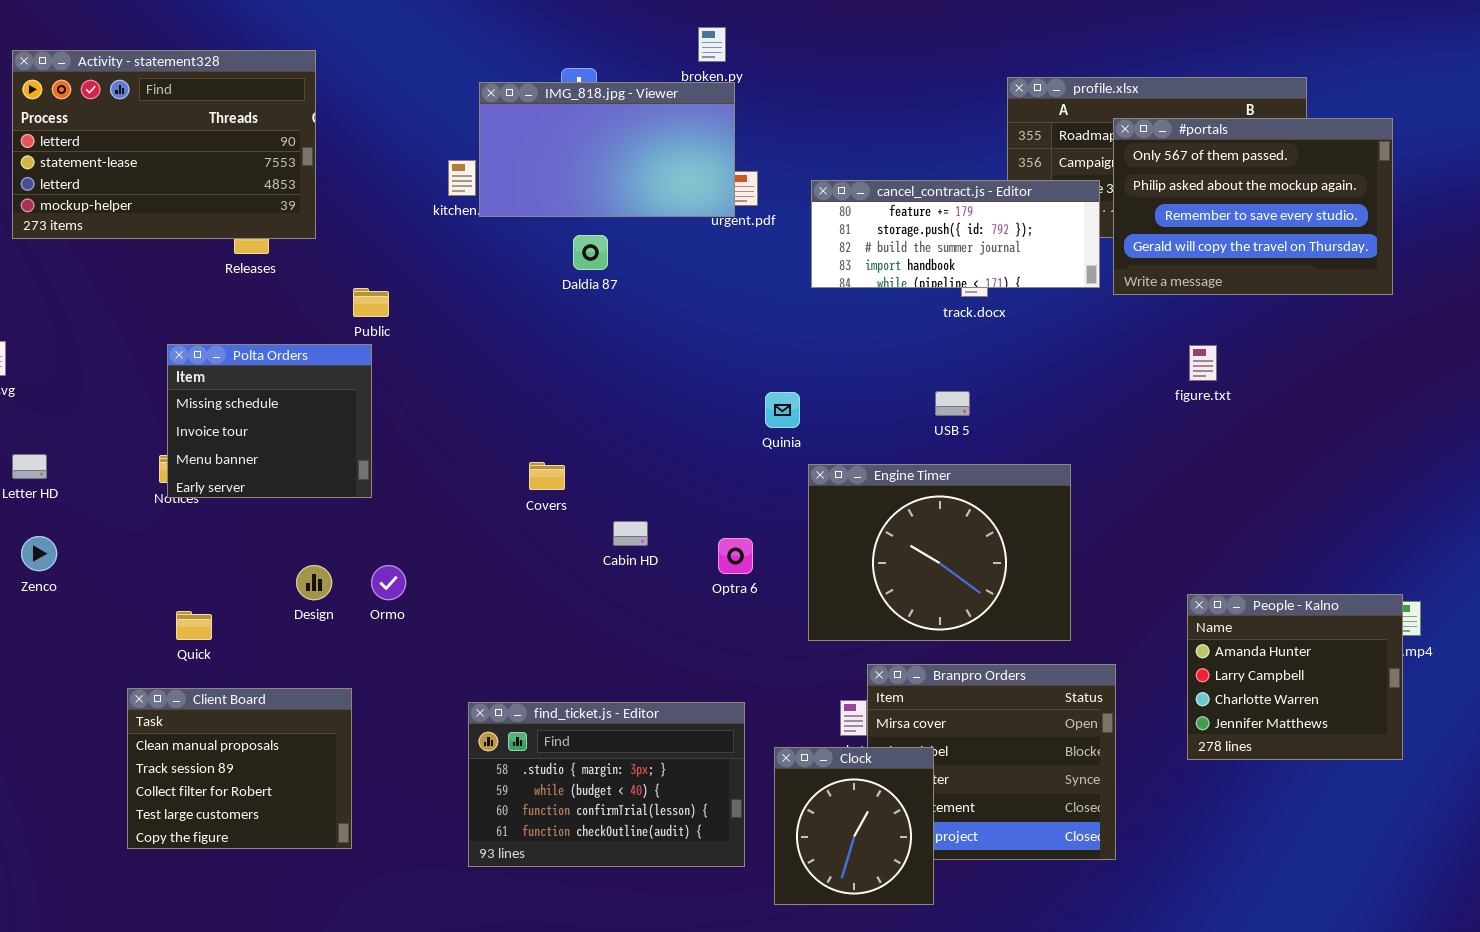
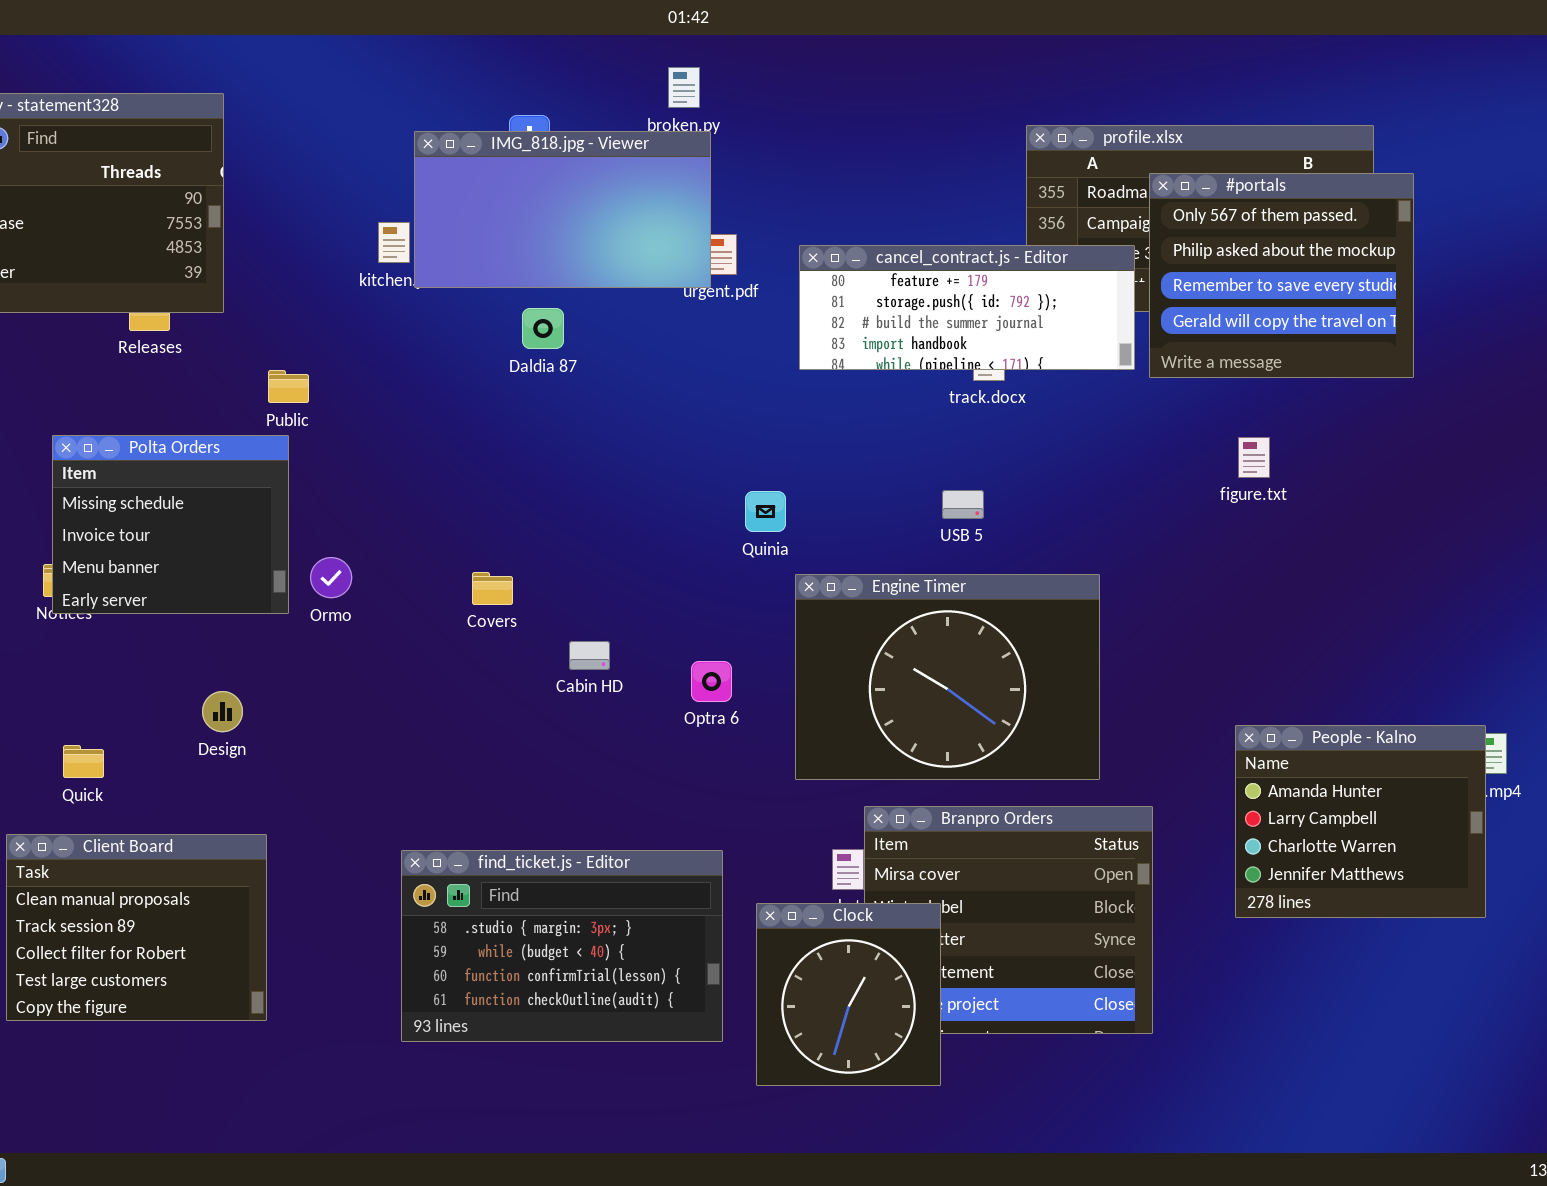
#portals: [1113,118,1393,295] -> [1149,173,1414,378], resized
Ormo: [371,565,406,600] -> [310,557,352,598], moved

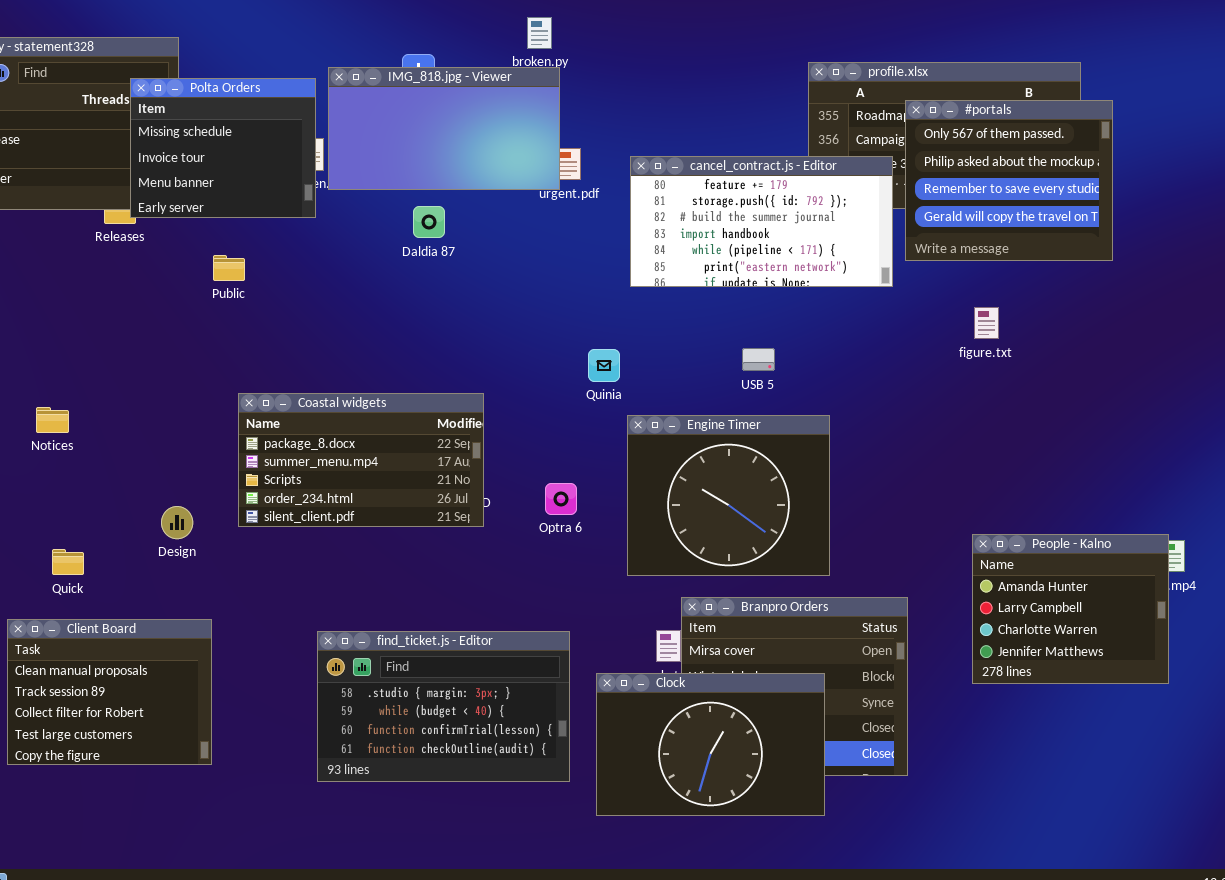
cancel_contract.js - Editor: [799,245,1135,370] -> [630,156,893,287], resized
Polta Orders: [52,435,289,614] -> [130,78,316,218], moved
Coastal widgets: none -> [238,393,484,527], opened
Engine Timer: [795,574,1100,780] -> [627,415,830,576], resized
Clock: [756,903,941,1086] -> [596,673,825,816], resized

